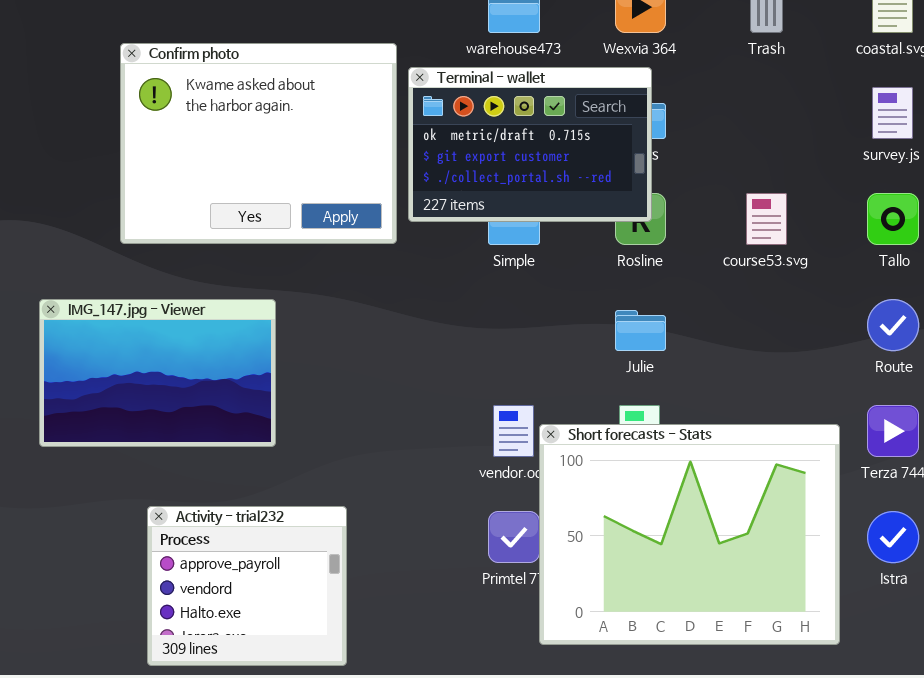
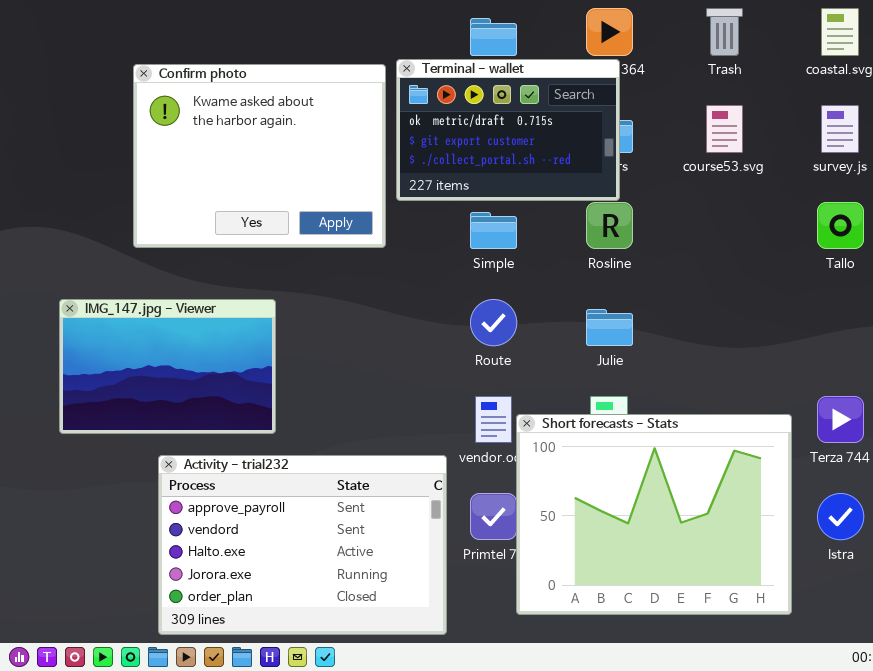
Terminal - wallet: [408,67,652,222] -> [396,59,620,201], moved
course53.svg: [746,193,787,245] -> [706,105,743,153], moved
Route: [867,299,919,351] -> [470,299,517,346], moved
Activity - trial232: [147,506,347,666] -> [158,455,447,635], resized

